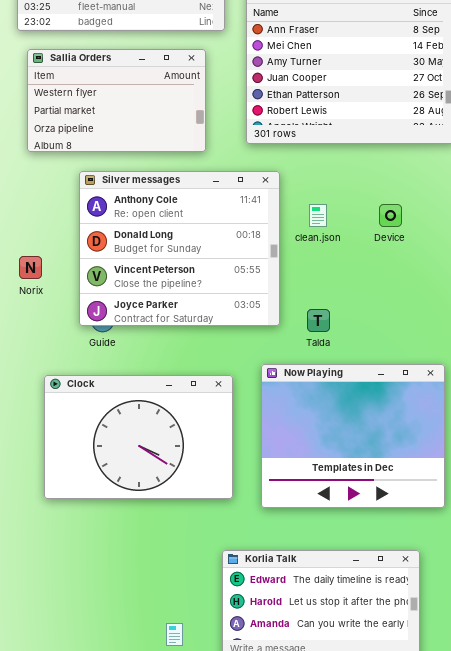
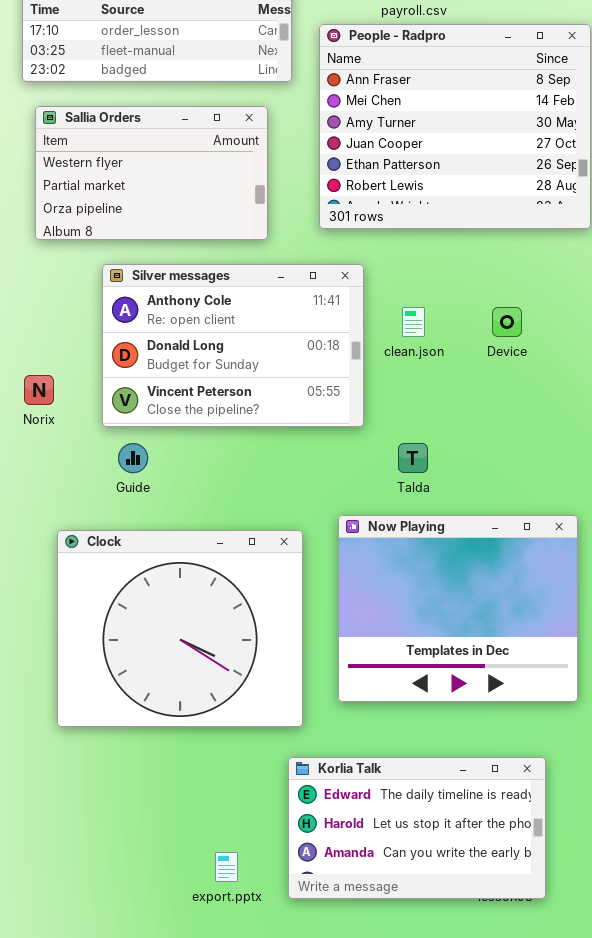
Silver messages: [79,171,280,326] -> [102,264,364,427], resized
Clock: [44,375,233,499] -> [57,530,303,727], resized

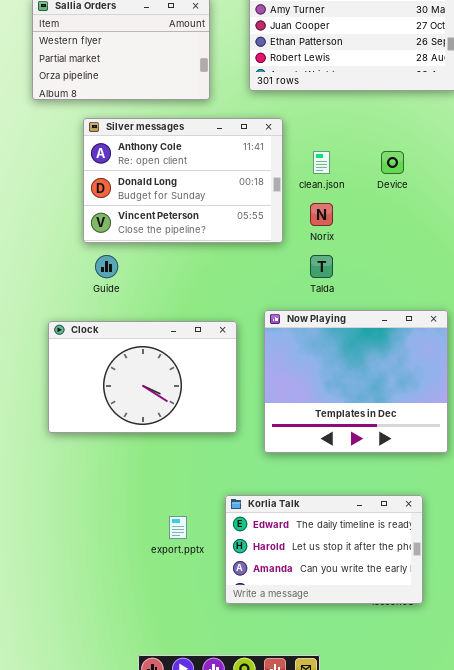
Norix: [24,375,54,405] -> [310,203,333,226], moved
Clock: [57,530,303,727] -> [48,321,237,433], resized
export.pptx: [215,852,238,882] -> [169,516,187,539], moved

